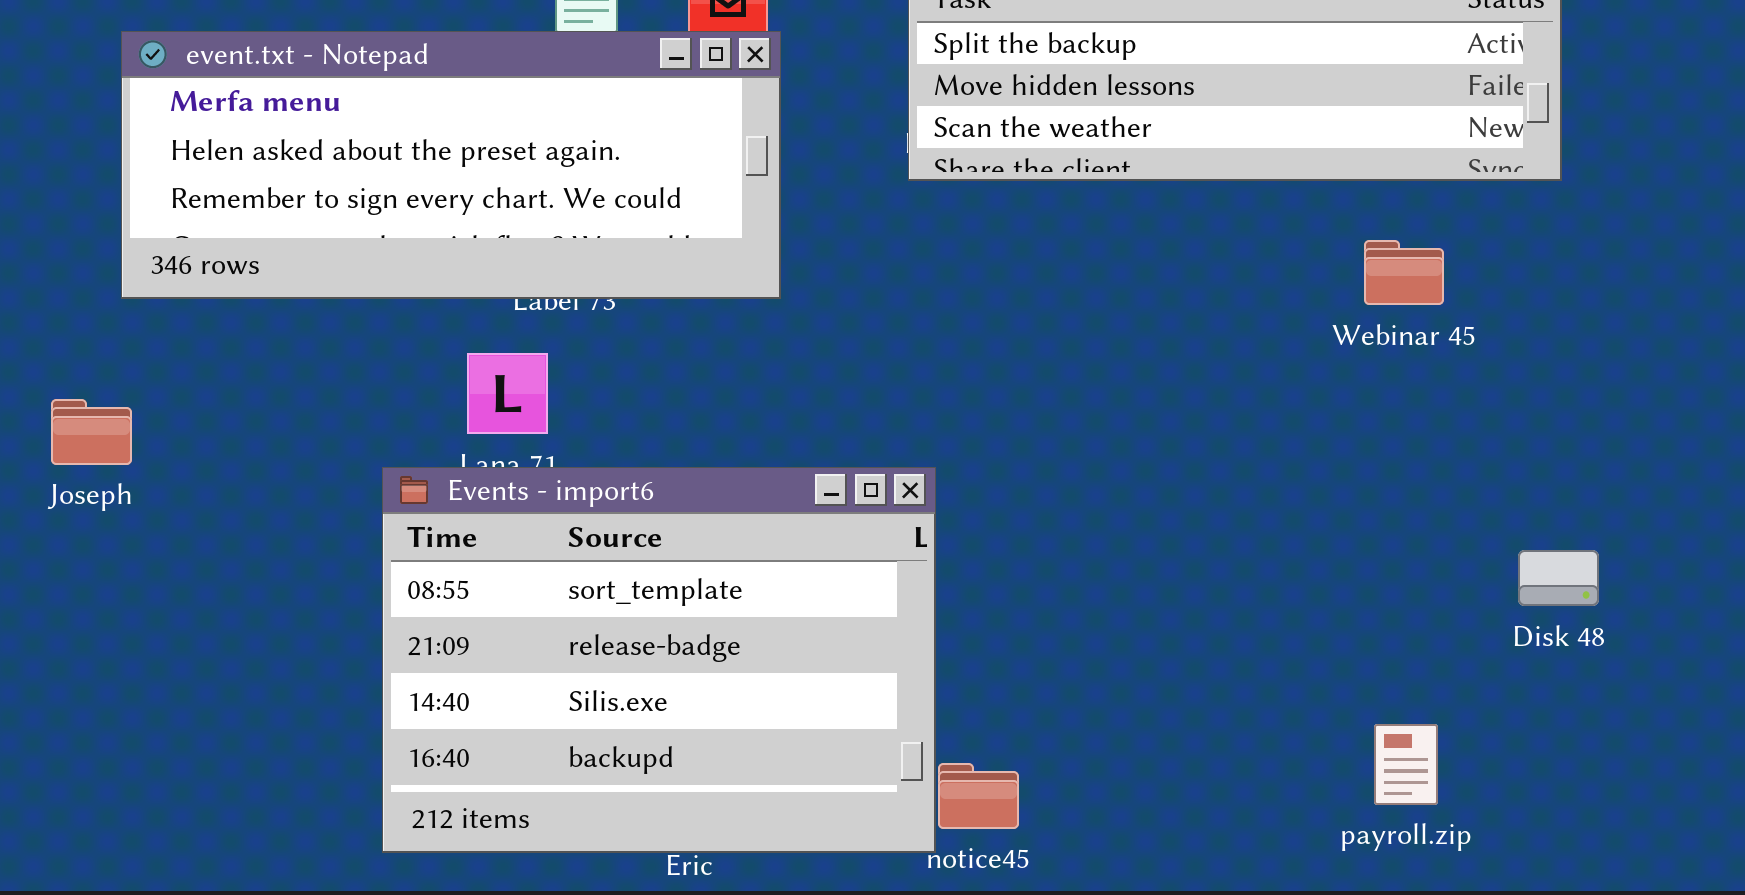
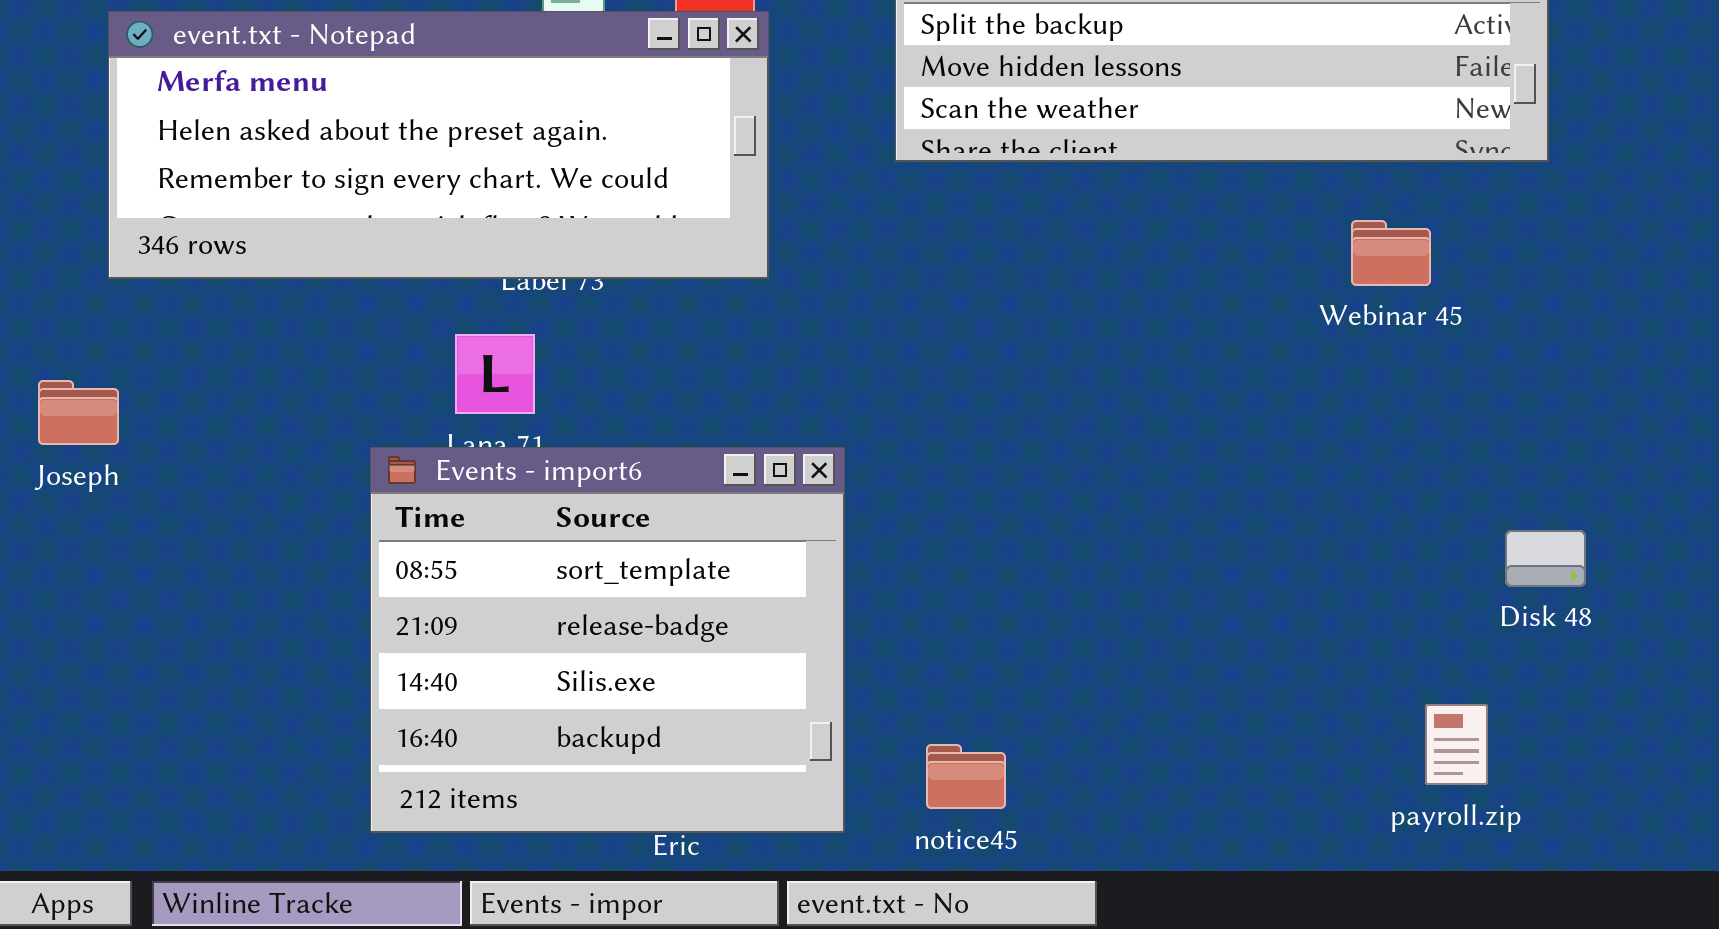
Events - import6: [382,467,936,853] -> [370,447,845,833], resized
payroll.zip: [1374,724,1438,805] -> [1425,704,1488,785], moved

